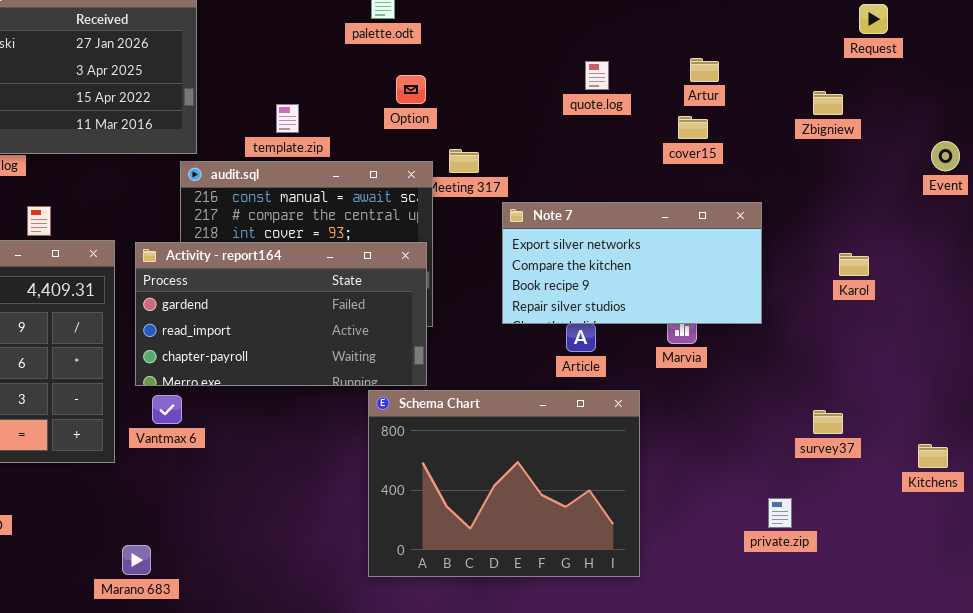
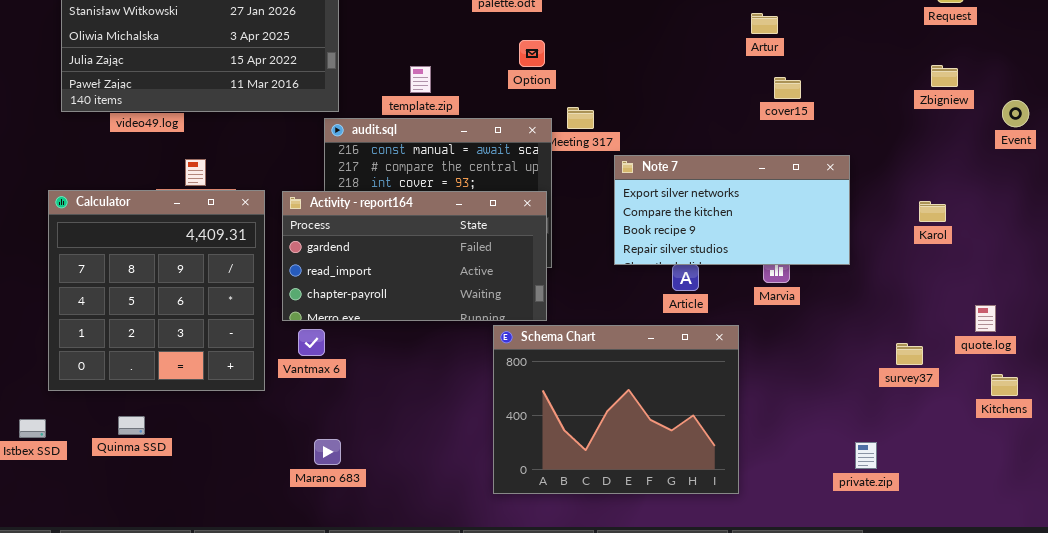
Artur: [690,58,719,82] -> [751,13,778,34], moved
quote.log: [585,61,609,90] -> [975,305,996,332], moved
Zbigniew: [813,91,843,115] -> [931,65,958,87], moved
private.zip: [768,498,792,528] -> [855,442,877,469], moved
Marano 683: [122,545,151,575] -> [314,439,341,465], moved

